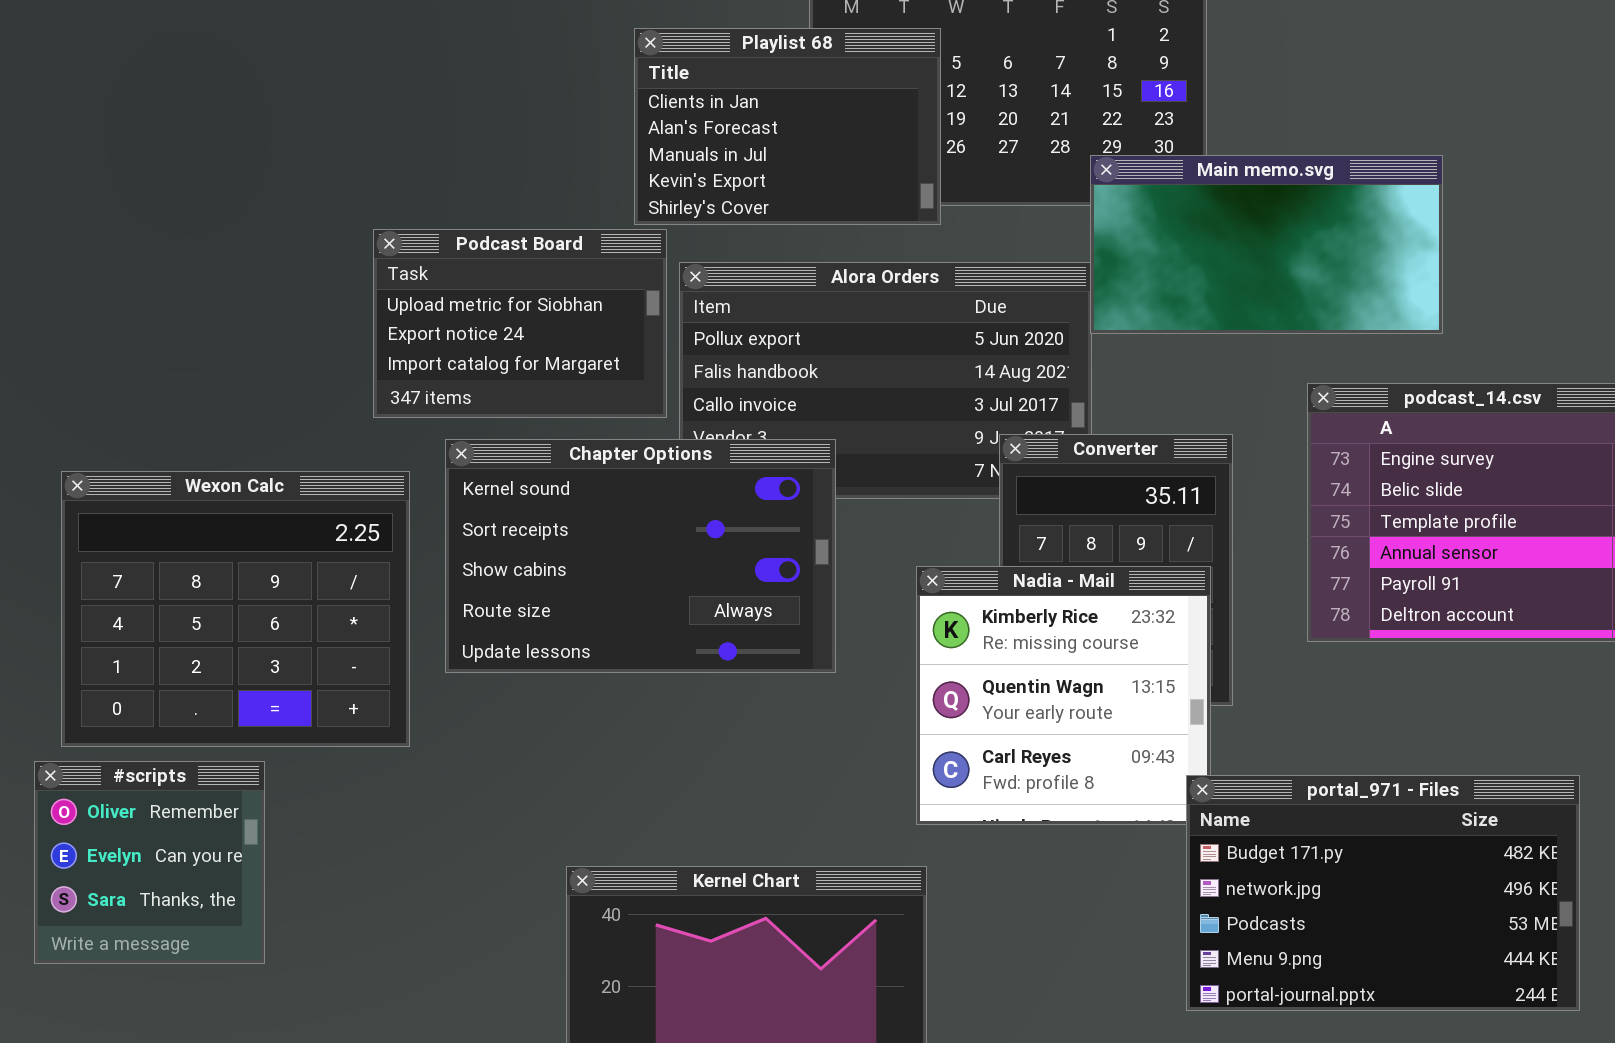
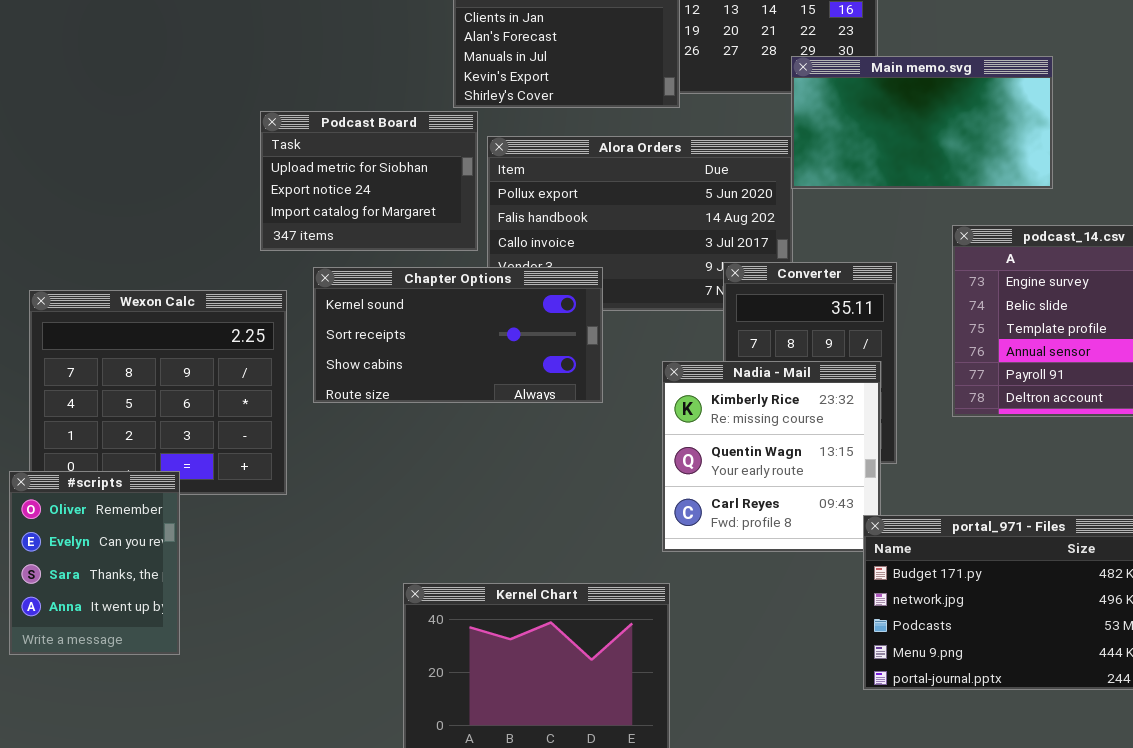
Chapter Options: [445,439,836,673] -> [313,267,603,403], resized
#scripts: [34,761,265,964] -> [9,471,180,655], resized

